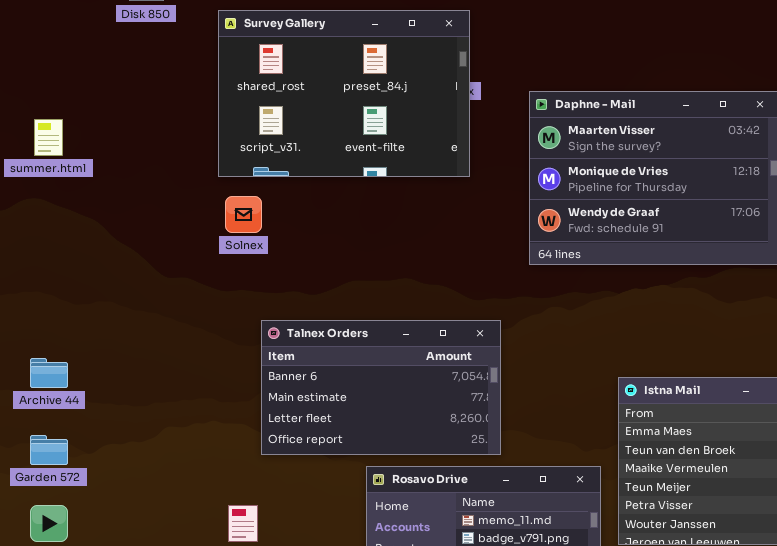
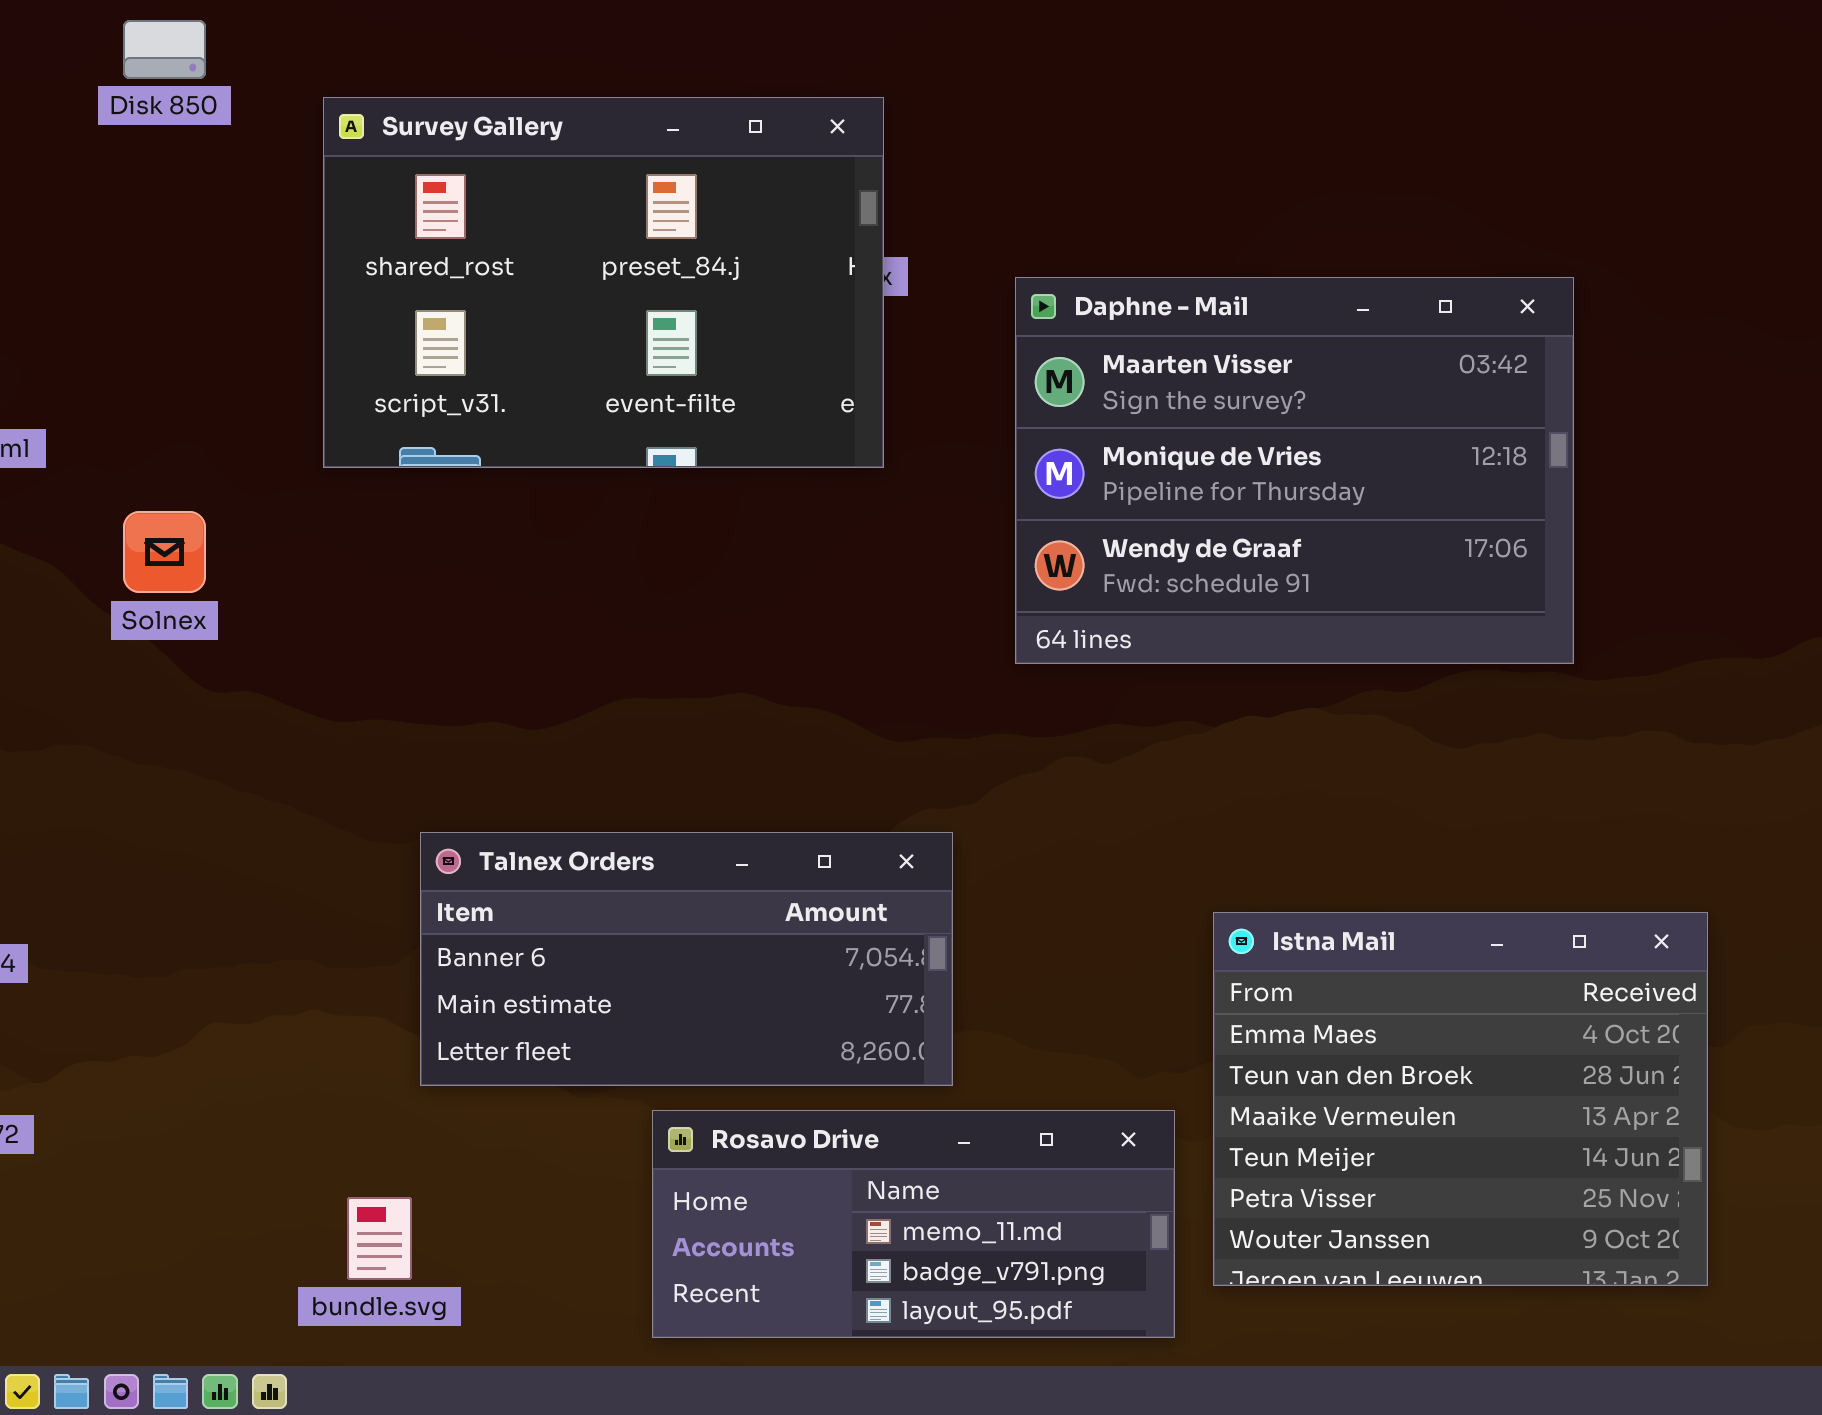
Solnex: [225,196,262,233] -> [123,511,206,593], moved
Talnex Orders: [261,320,501,455] -> [420,832,953,1086], resized

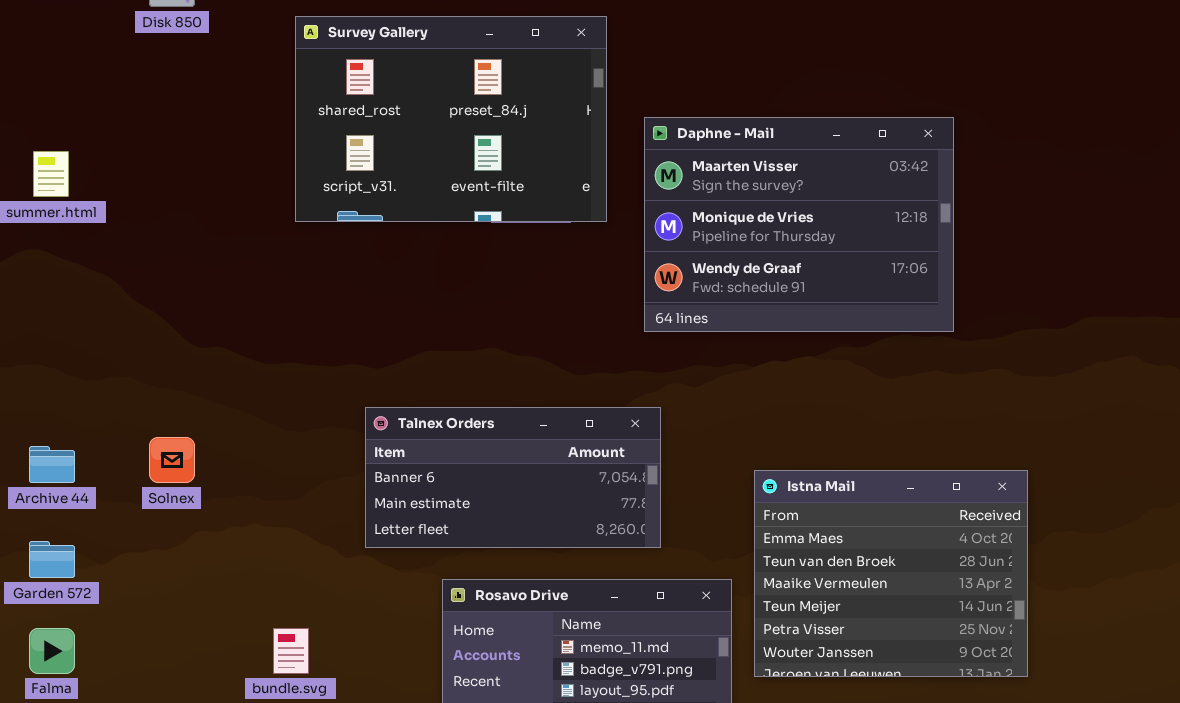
Survey Gallery: [323,97,884,468] -> [295,16,607,222], moved
Solnex: [123,511,206,593] -> [149,437,195,483], moved
Talnex Orders: [420,832,953,1086] -> [365,407,661,548], moved

